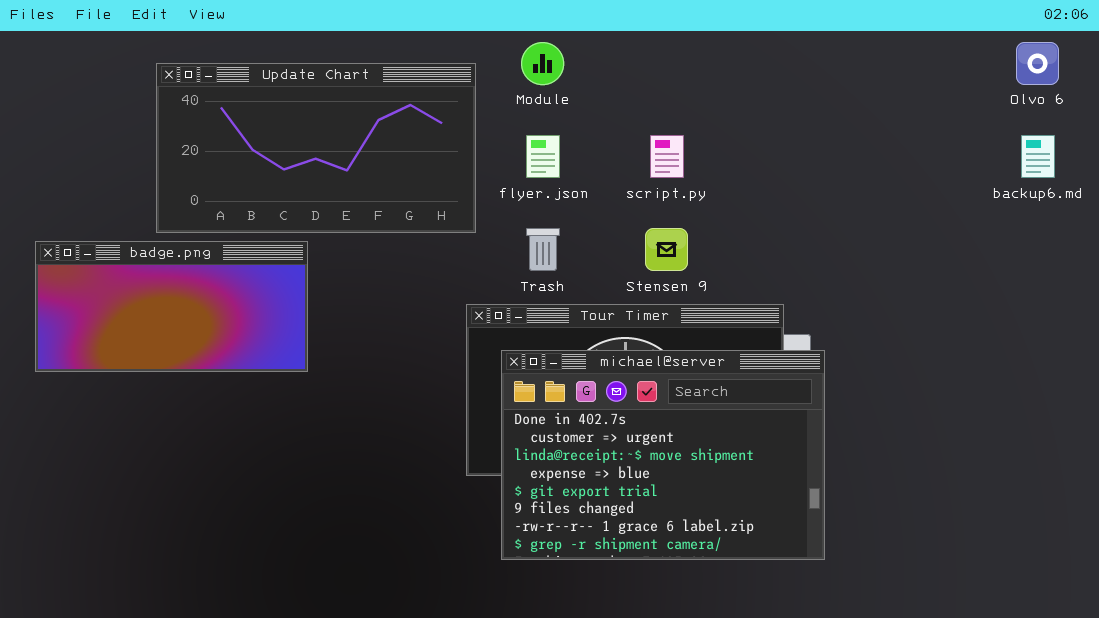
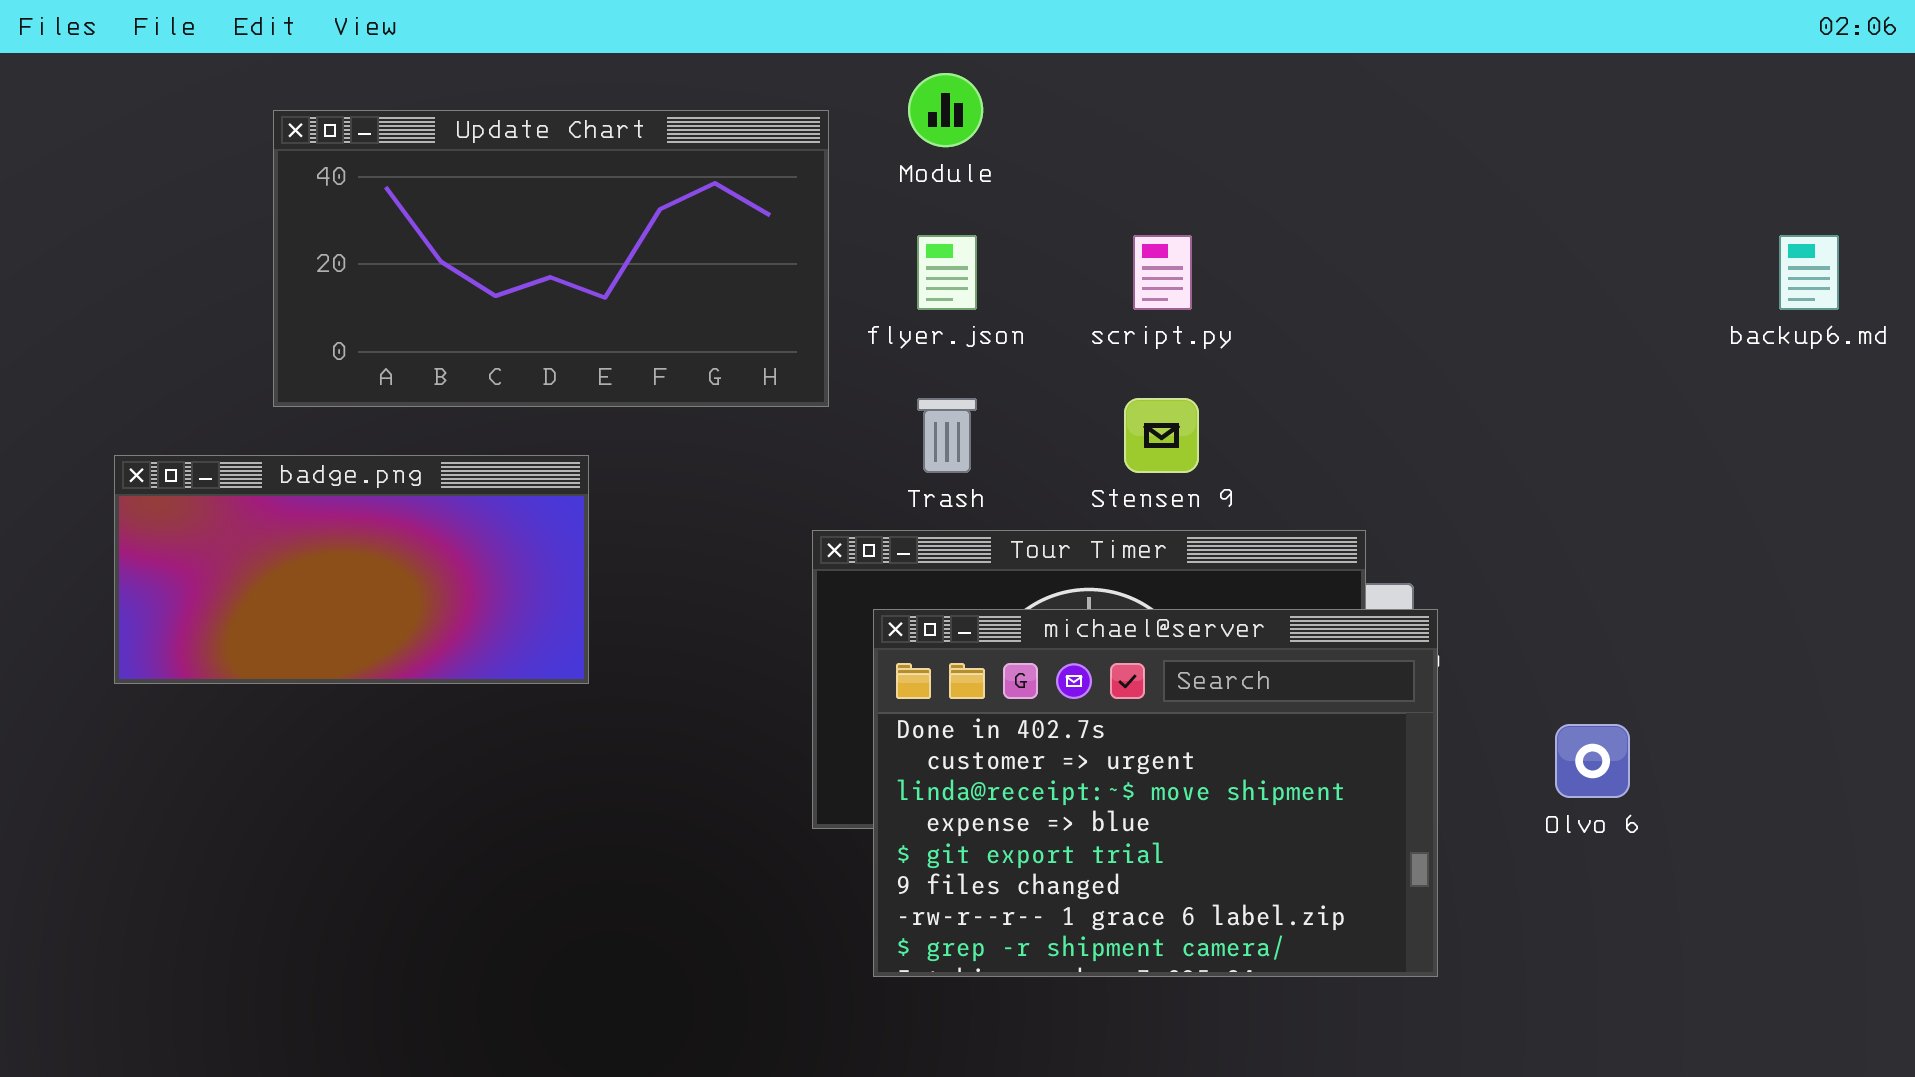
Olvo 6: [1016,42,1059,85] -> [1555,724,1630,798], moved
badge.png: [35,241,308,372] -> [114,455,589,684], moved

